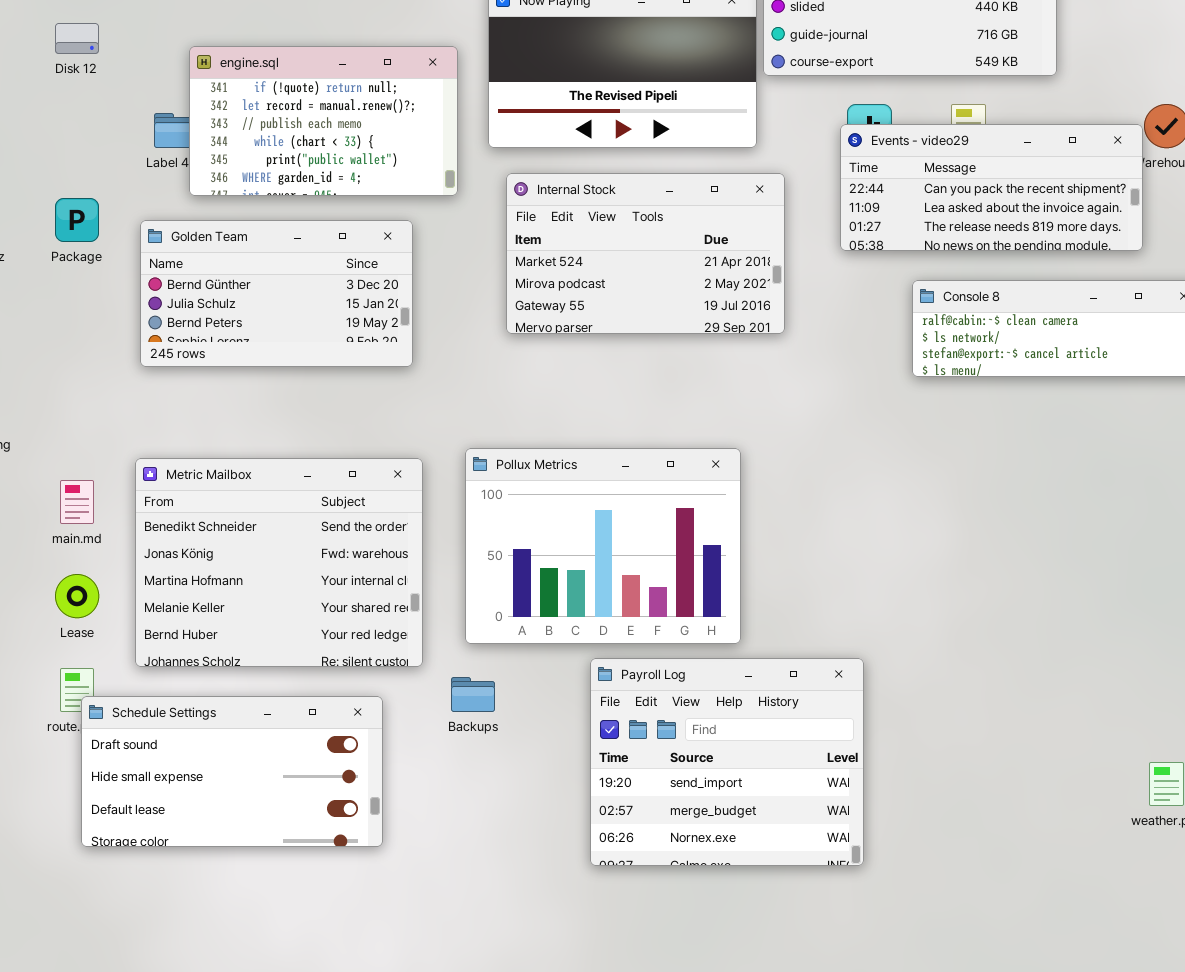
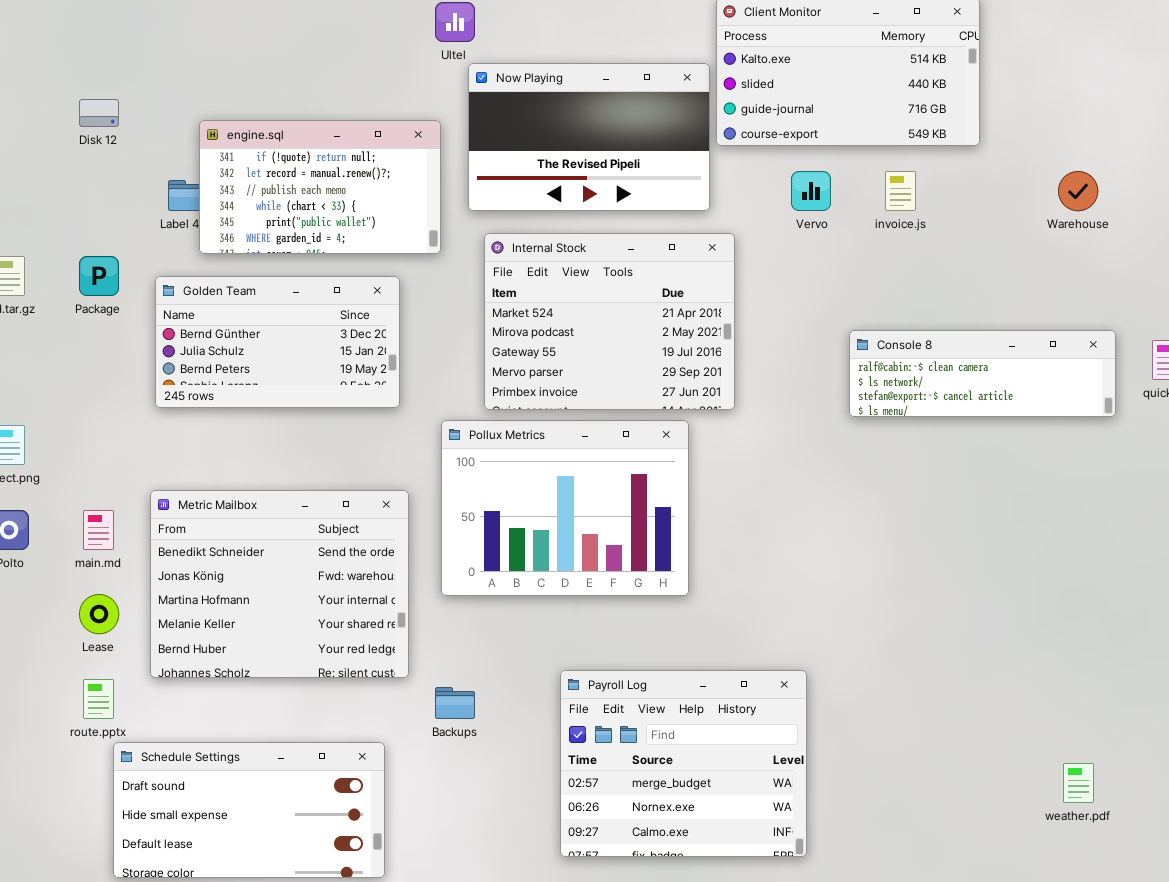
Events - video29: [840,124,1143,251] -> none, closed
Internal Stock: [506,173,785,334] -> [484,233,735,410], resized
Pollux Metrics: [465,448,741,644] -> [441,420,689,596], moved
Payroll Log: [590,658,864,866] -> [560,670,807,857], scrolled down 1 row
Schedule Settings: [81,696,383,847] -> [113,742,385,878], moved

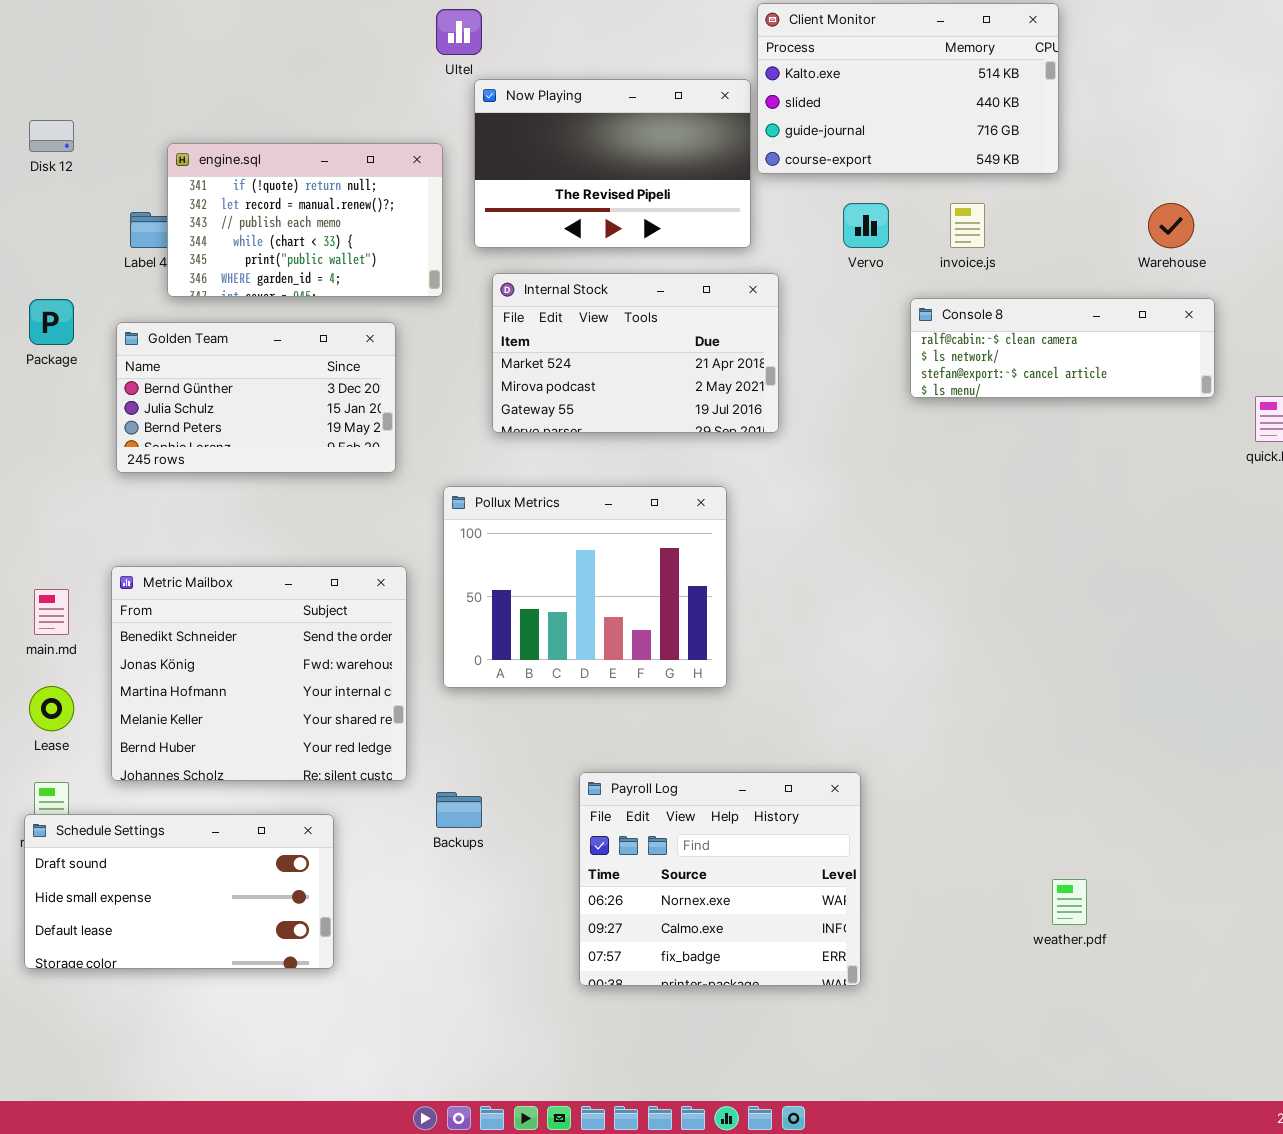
Internal Stock: [484,233,735,410] -> [492,273,779,433], resized
Console 8: [849,330,1116,417] -> [910,298,1215,398], moved
Payroll Log: [560,670,807,857] -> [579,772,861,986], scrolled down 1 row
Schedule Settings: [113,742,385,878] -> [24,814,334,969], moved
weather.pdf: [1063,763,1094,803] -> [1052,879,1087,925], moved

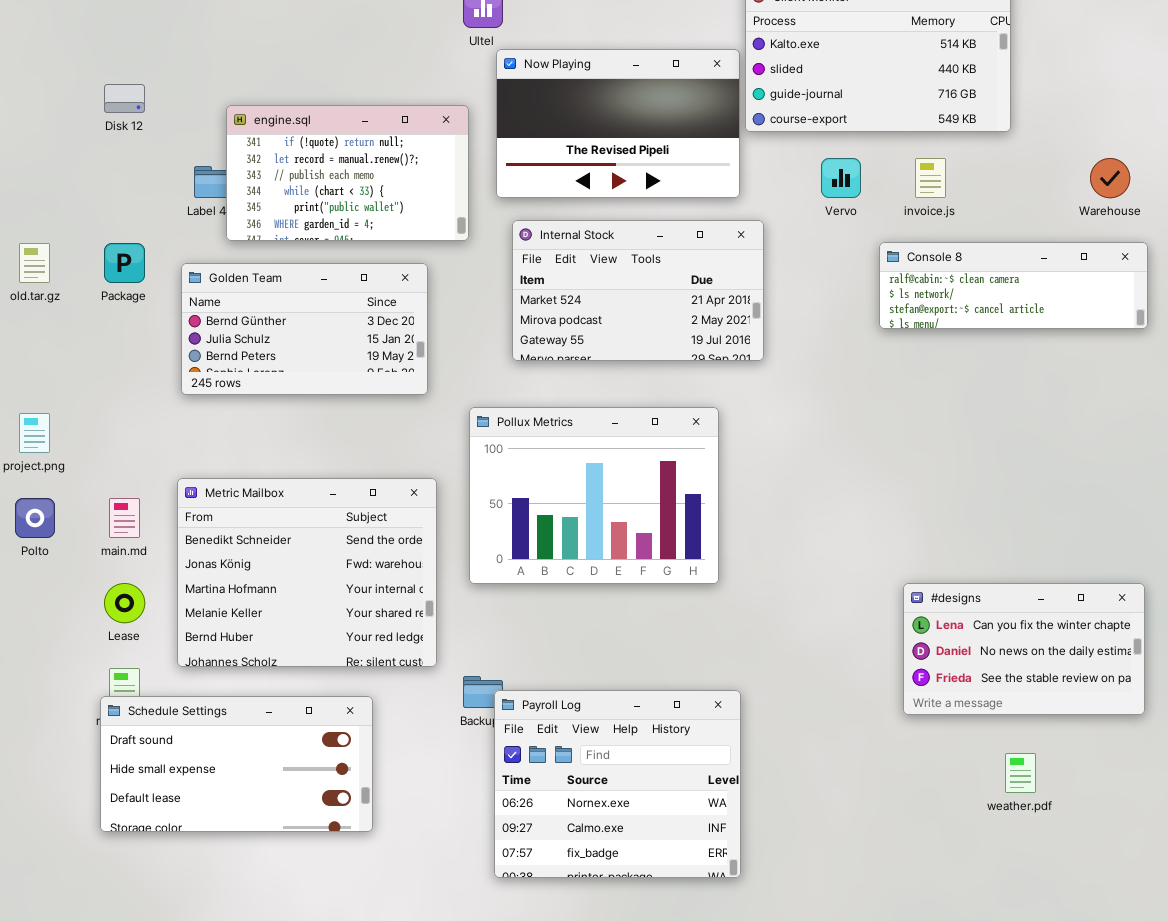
#designs: none -> [903,583,1145,715], opened
Payroll Log: [579,772,861,986] -> [494,690,741,878], moved

